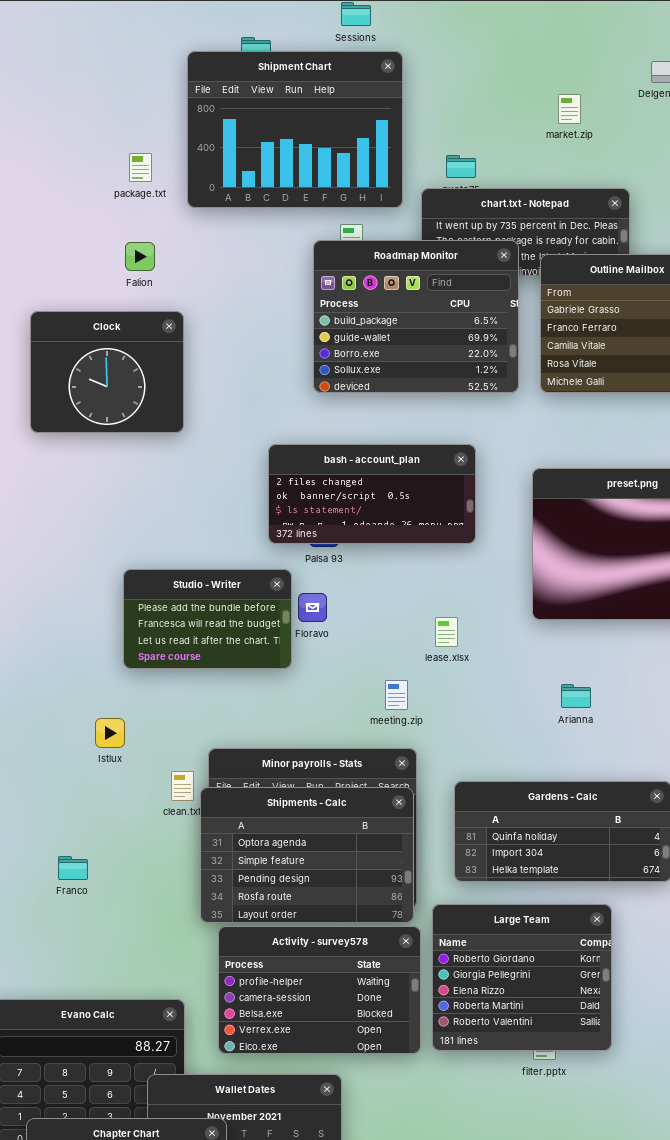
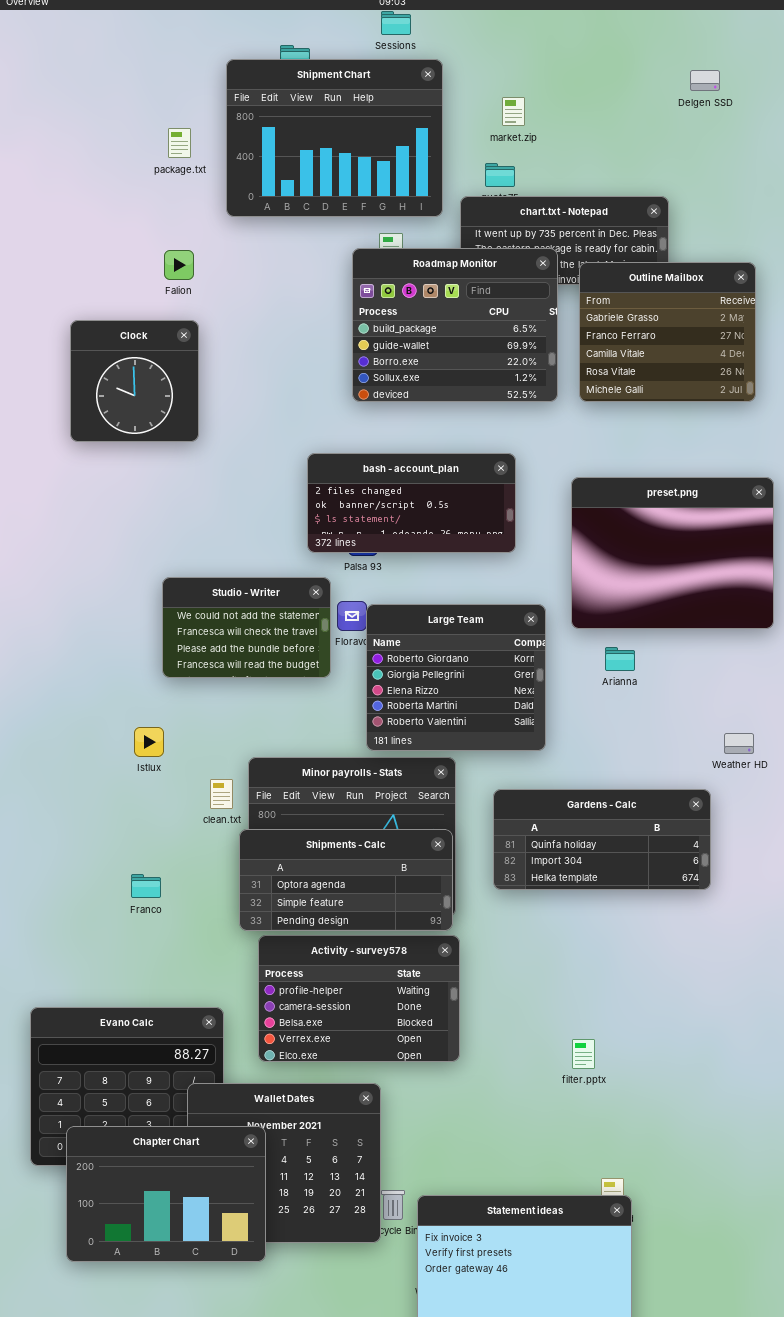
market.zip: [558,94,581,124] -> [502,97,525,126], moved
package.txt: [129,153,152,182] -> [168,128,191,158], moved
Clock: [30,311,184,433] -> [70,320,199,442], resized
Studio - Writer: [123,569,292,669] -> [162,577,331,678], scrolled up 2 rows
Arianna: [561,684,591,708] -> [605,647,635,671], moved
Shipments - Calc: [200,787,414,923] -> [239,829,453,931], resized
Franco: [58,856,88,880] -> [131,874,161,898], moved
Large Team: [432,904,612,1051] -> [366,604,546,751], moved

